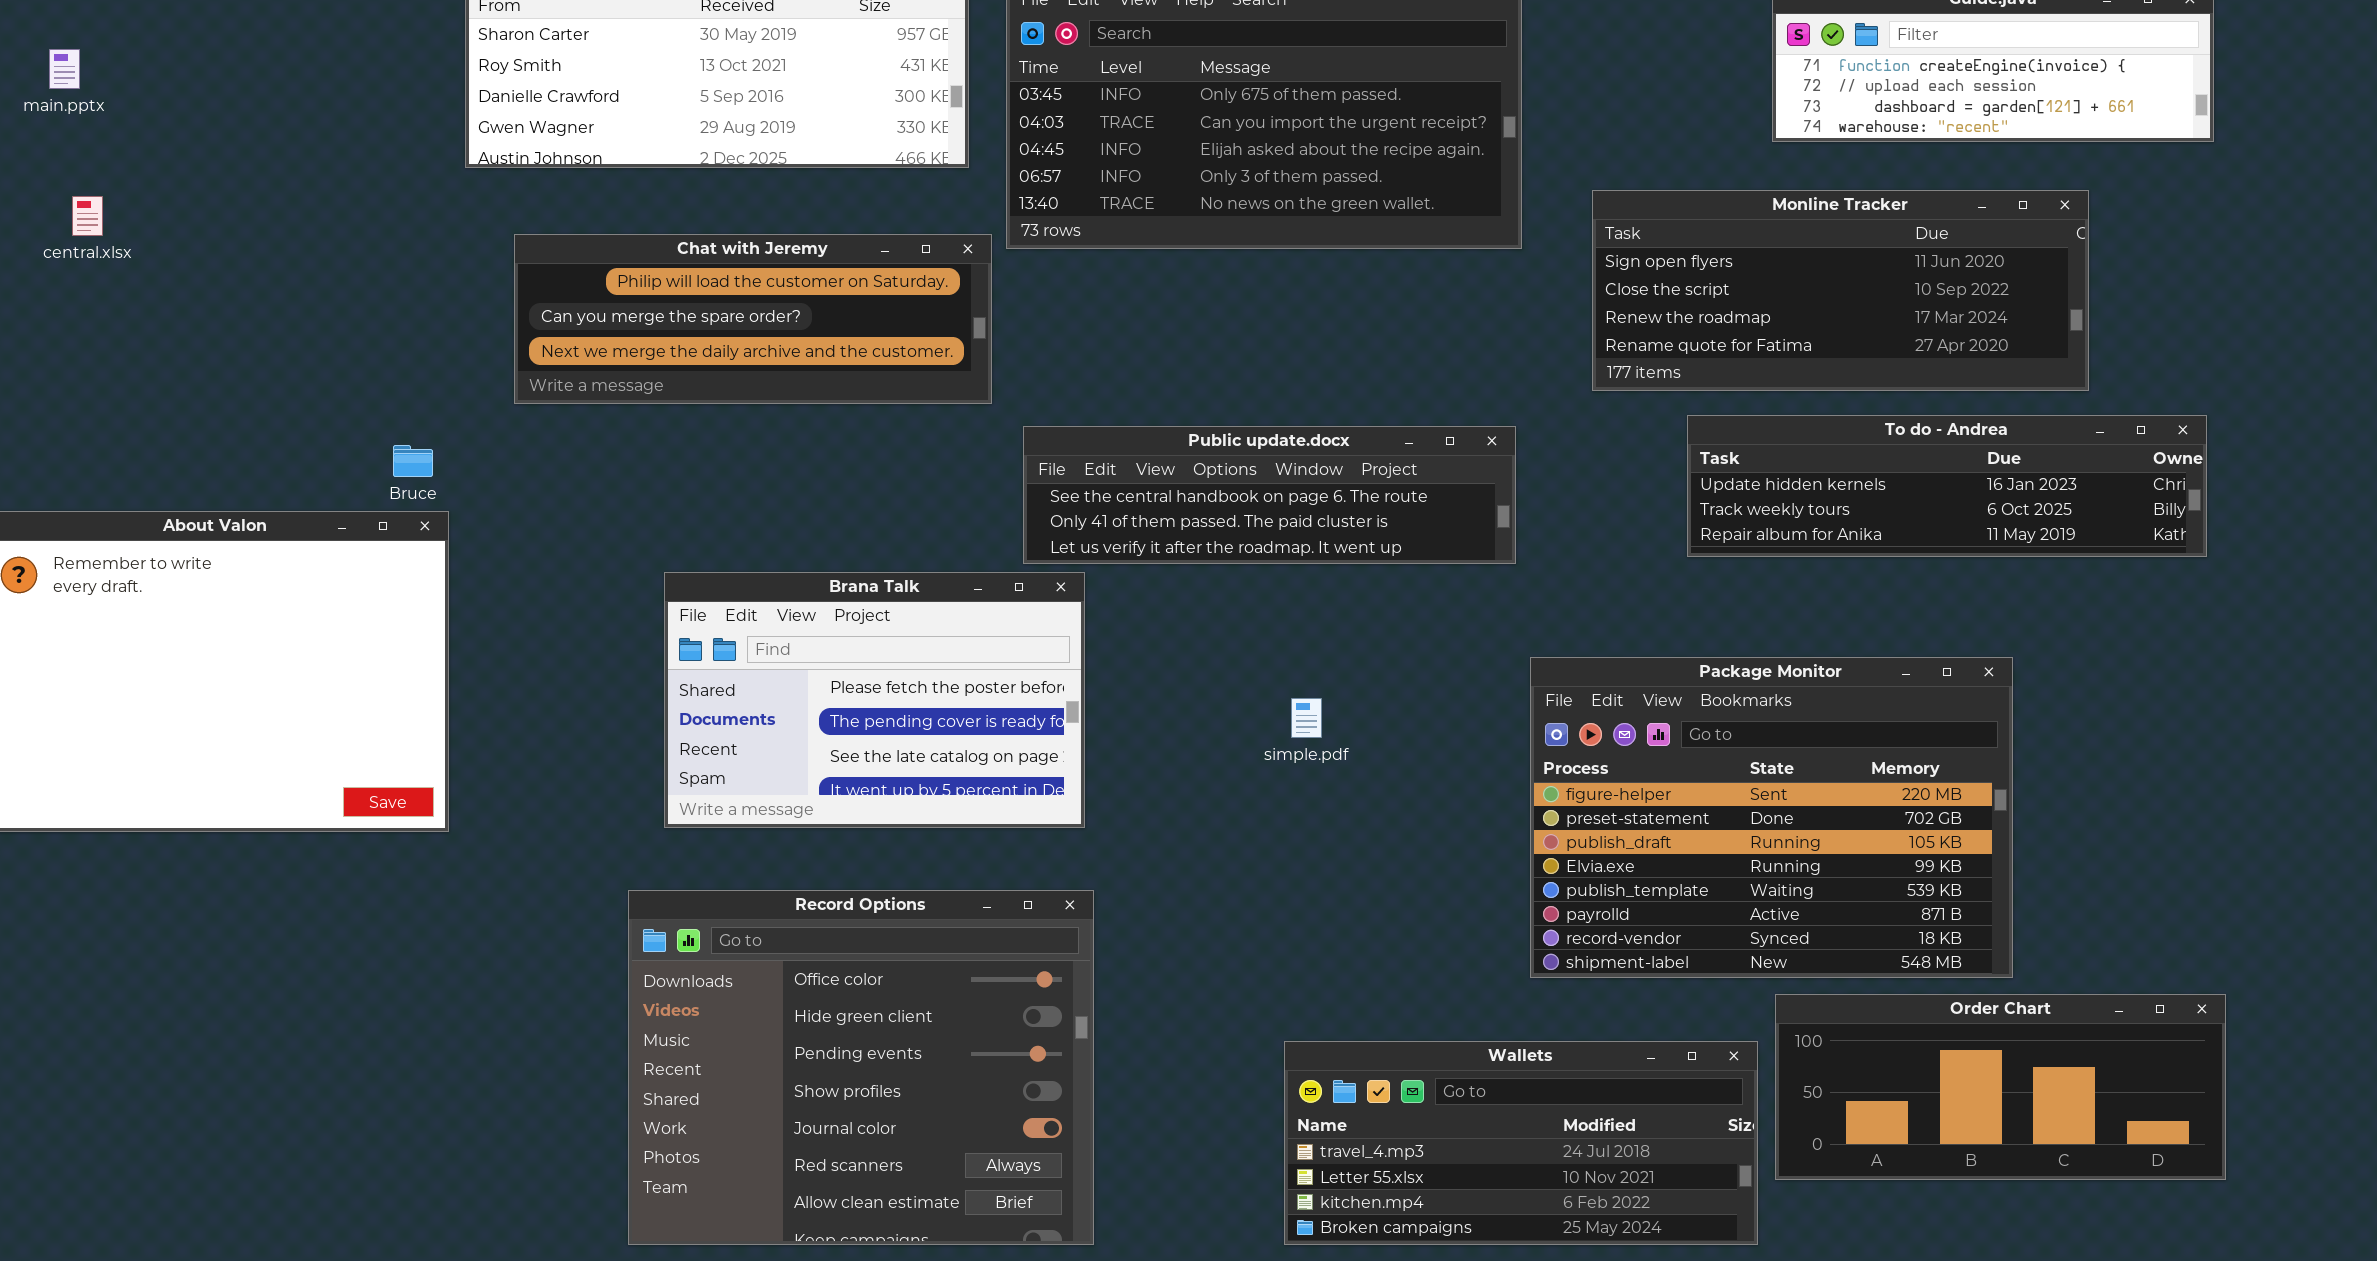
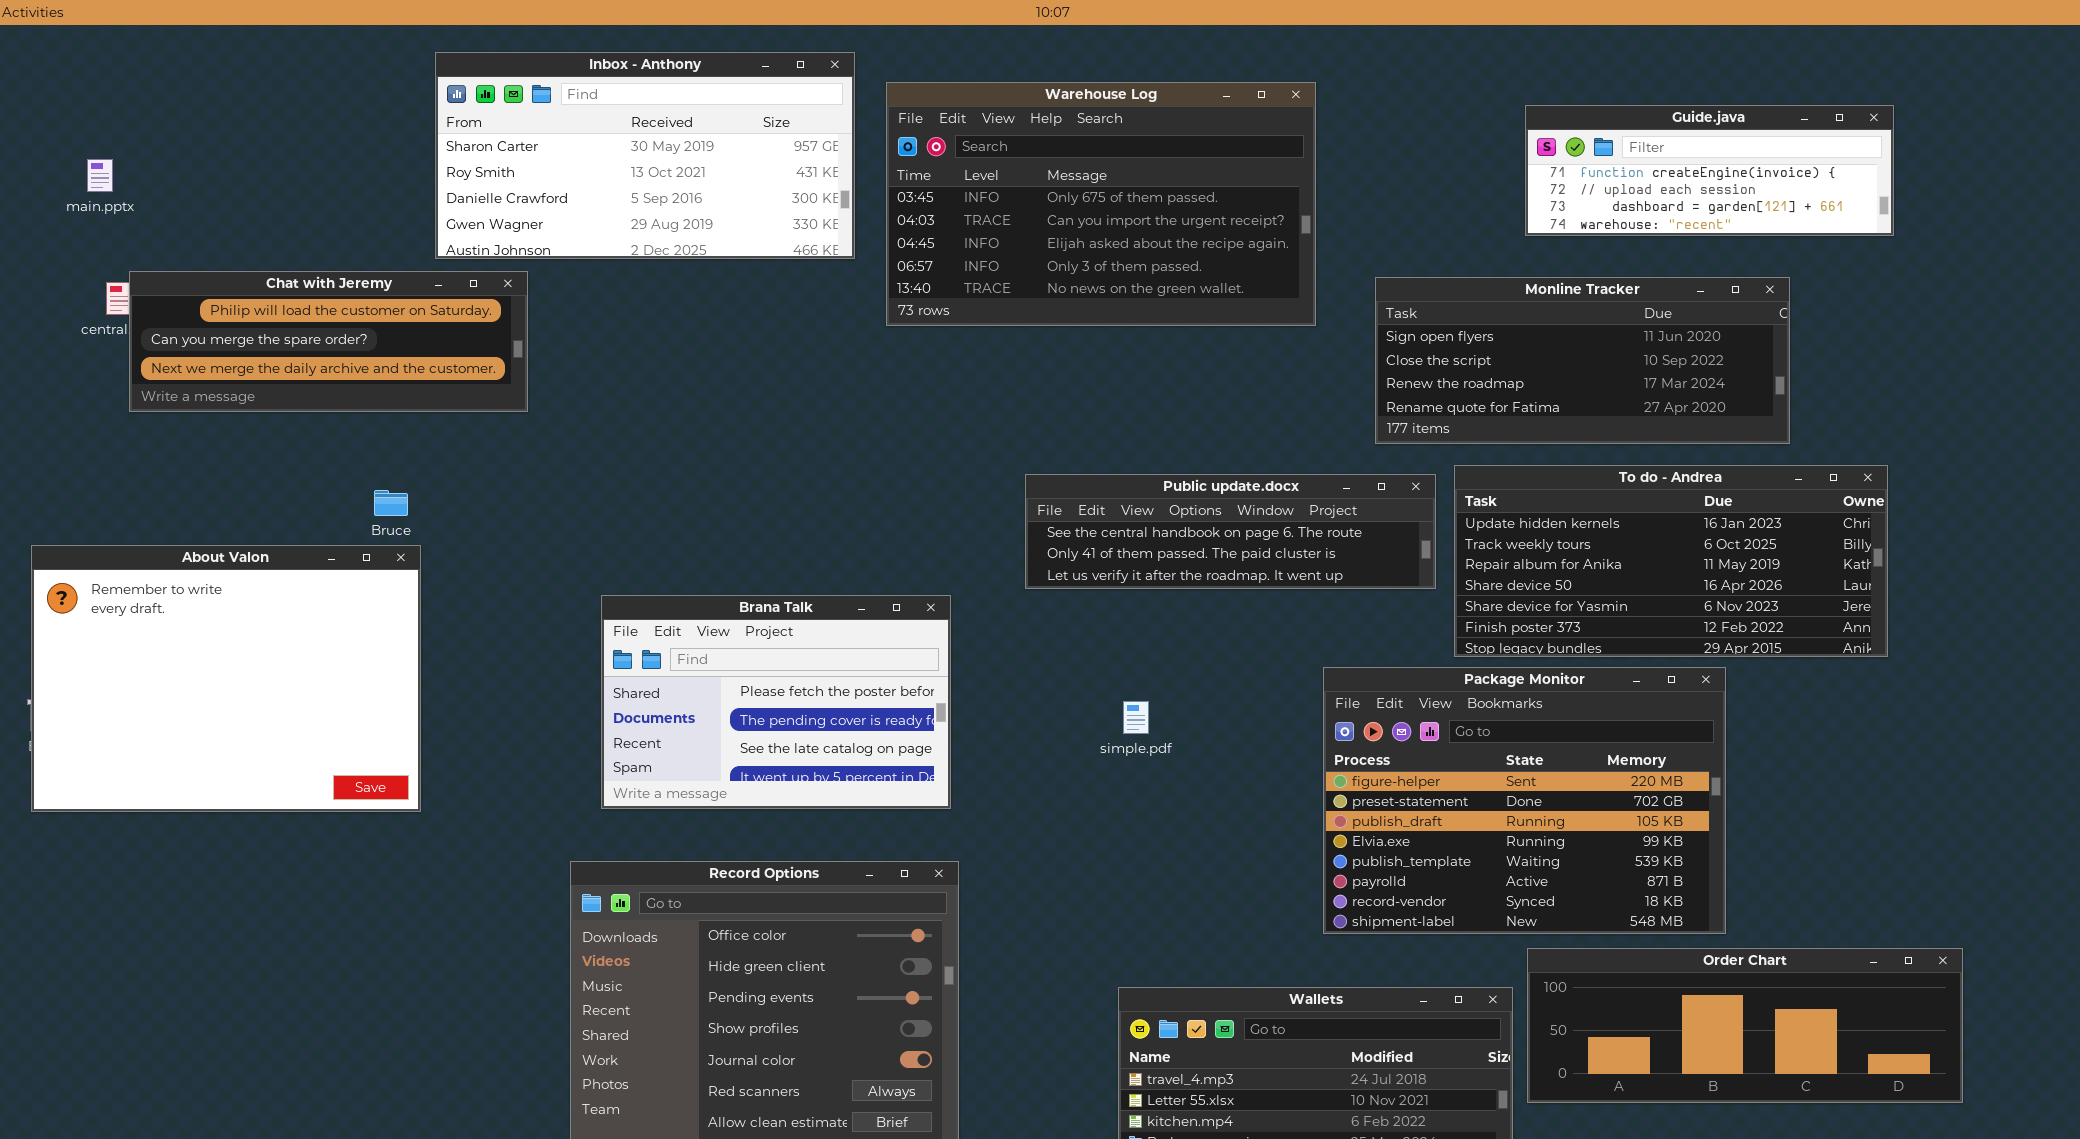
Chat with Jeremy: [514,234,992,404] -> [129,271,528,412], moved
To do - Andrea: [1687,415,2207,557] -> [1454,465,1888,657], resized
Public update.docx: [1023,426,1516,564] -> [1025,474,1436,589], moved
Order Chart: [1775,994,2226,1180] -> [1527,948,1963,1103], resized

